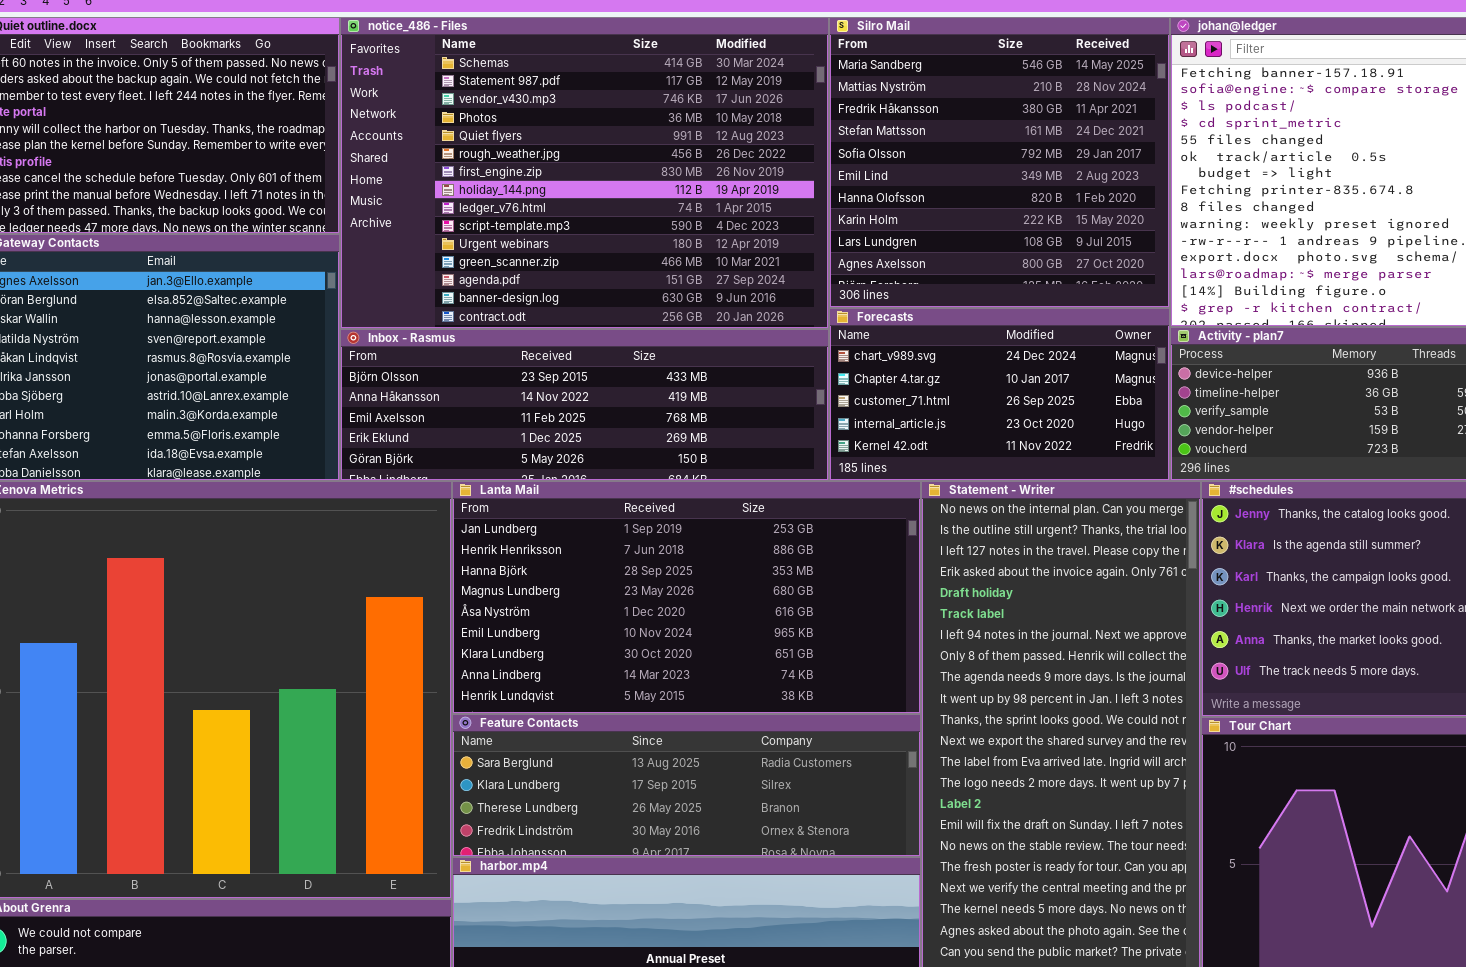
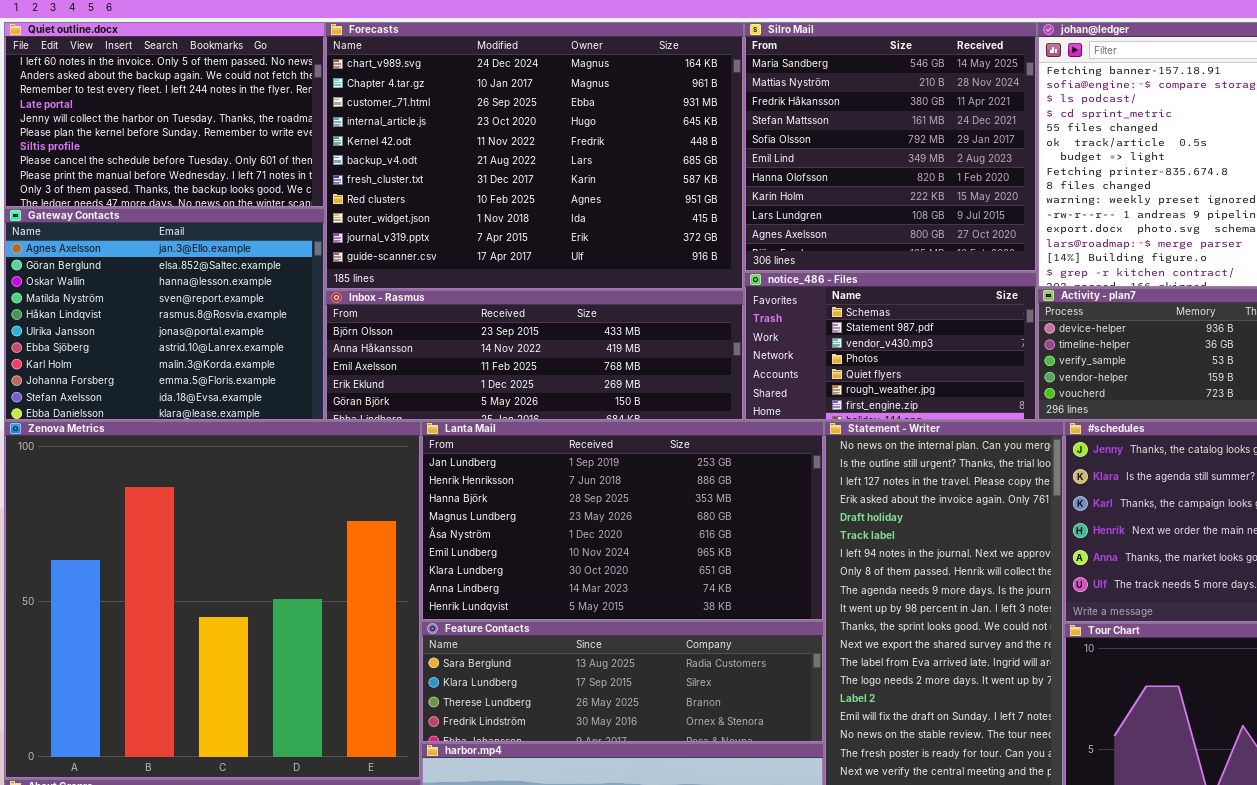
notice_486 - Files: [340,17,829,329] -> [744,272,1037,421], moved, resized
Forecasts: [829,308,1170,481] -> [325,22,744,290], moved, resized

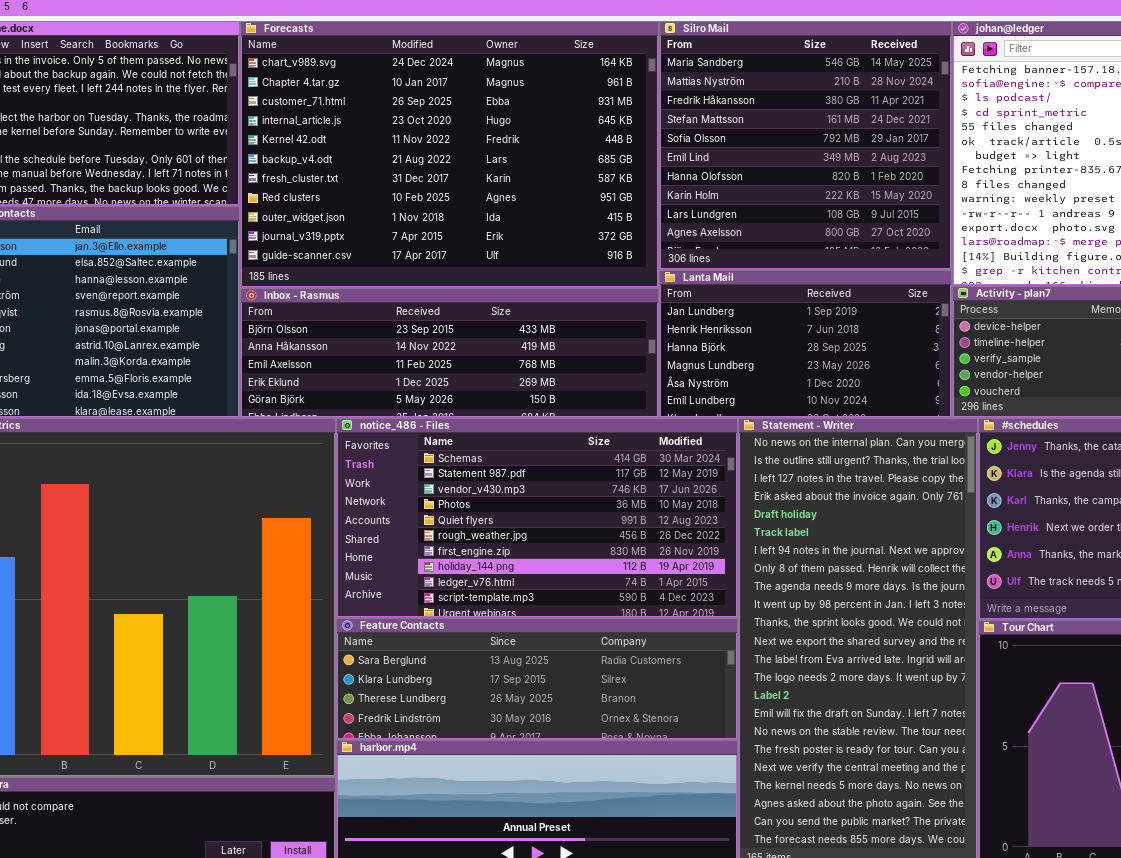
notice_486 - Files: [744,272,1037,421] -> [336,418,738,618], moved, resized
Lanta Mail: [421,421,824,621] -> [659,270,952,418], moved, resized

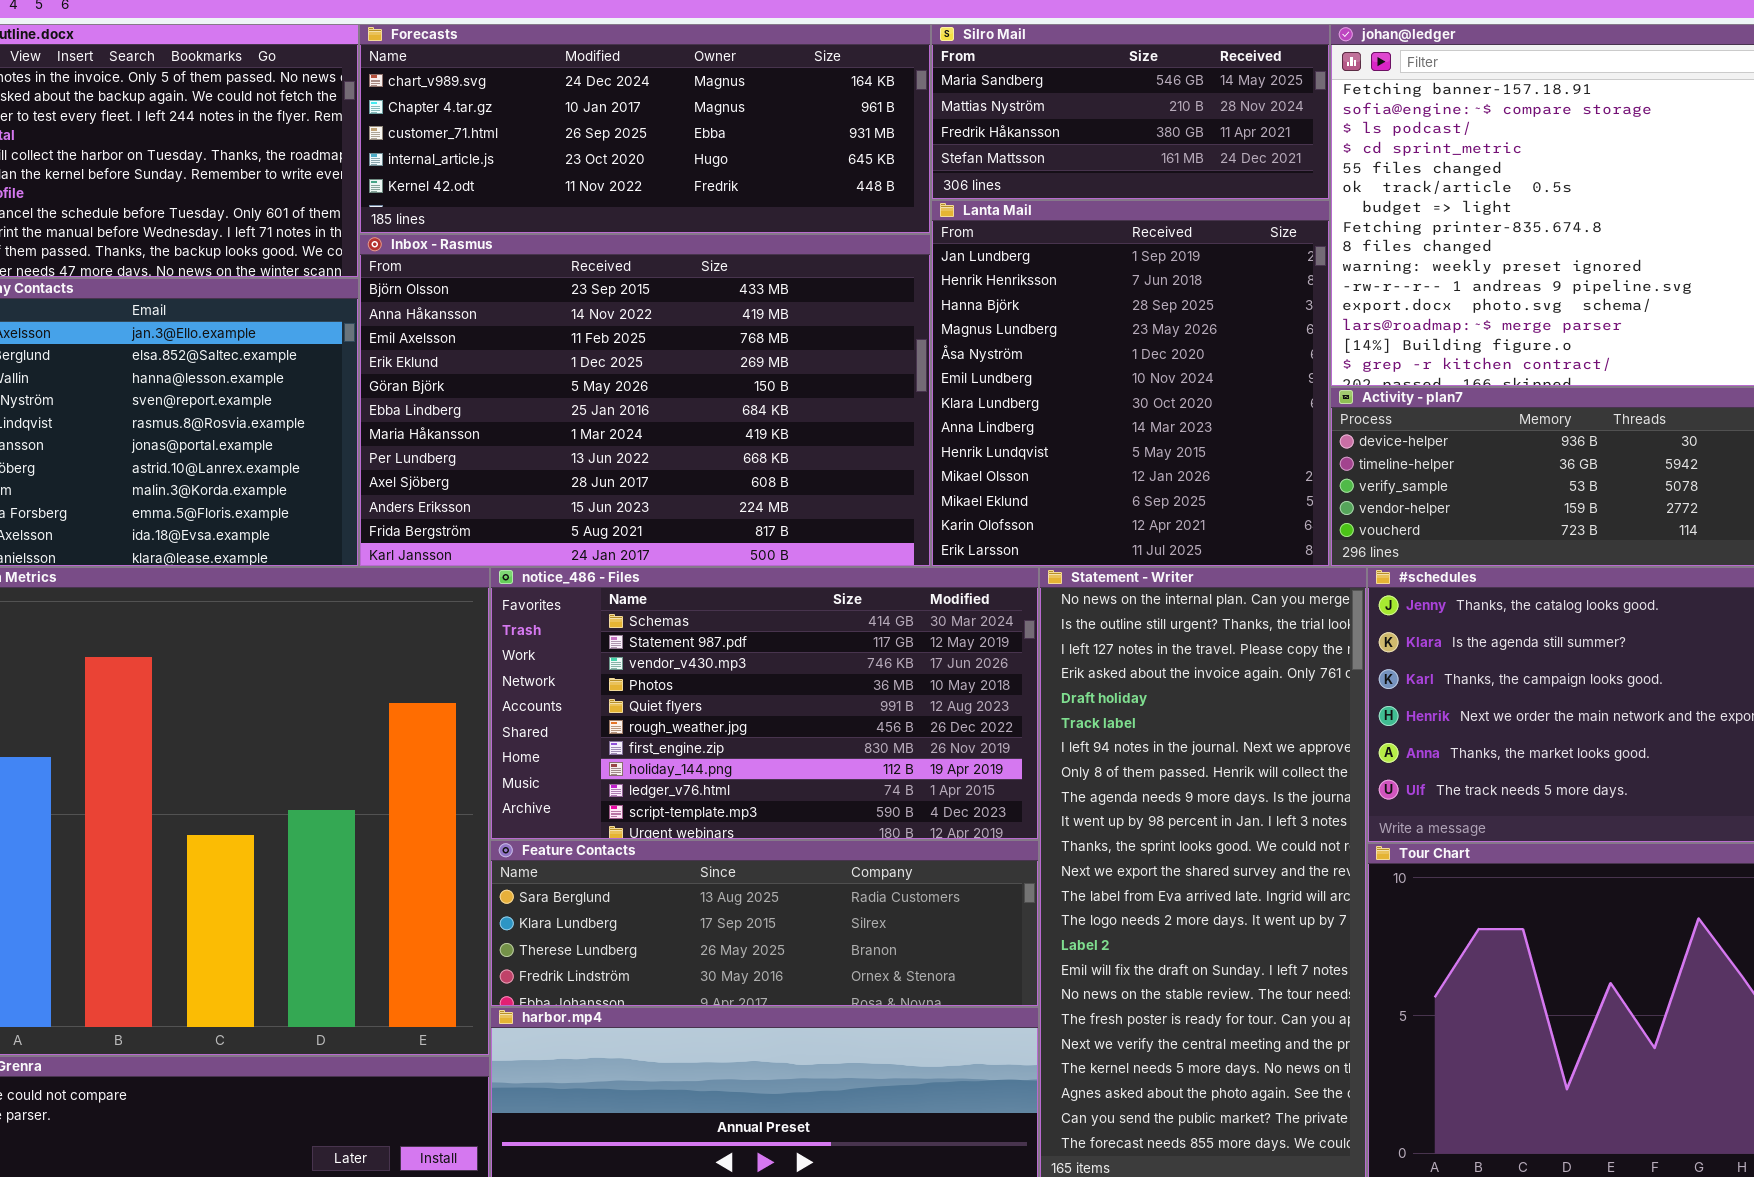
Forecasts: [240,21,659,288] -> [359,24,931,234], resized
Silro Mail: [659,21,952,270] -> [931,24,1330,200], resized
Lanta Mail: [659,270,952,418] -> [931,200,1330,567], resized
Inbox - Rasmus: [240,288,659,418] -> [359,234,931,567], resized

